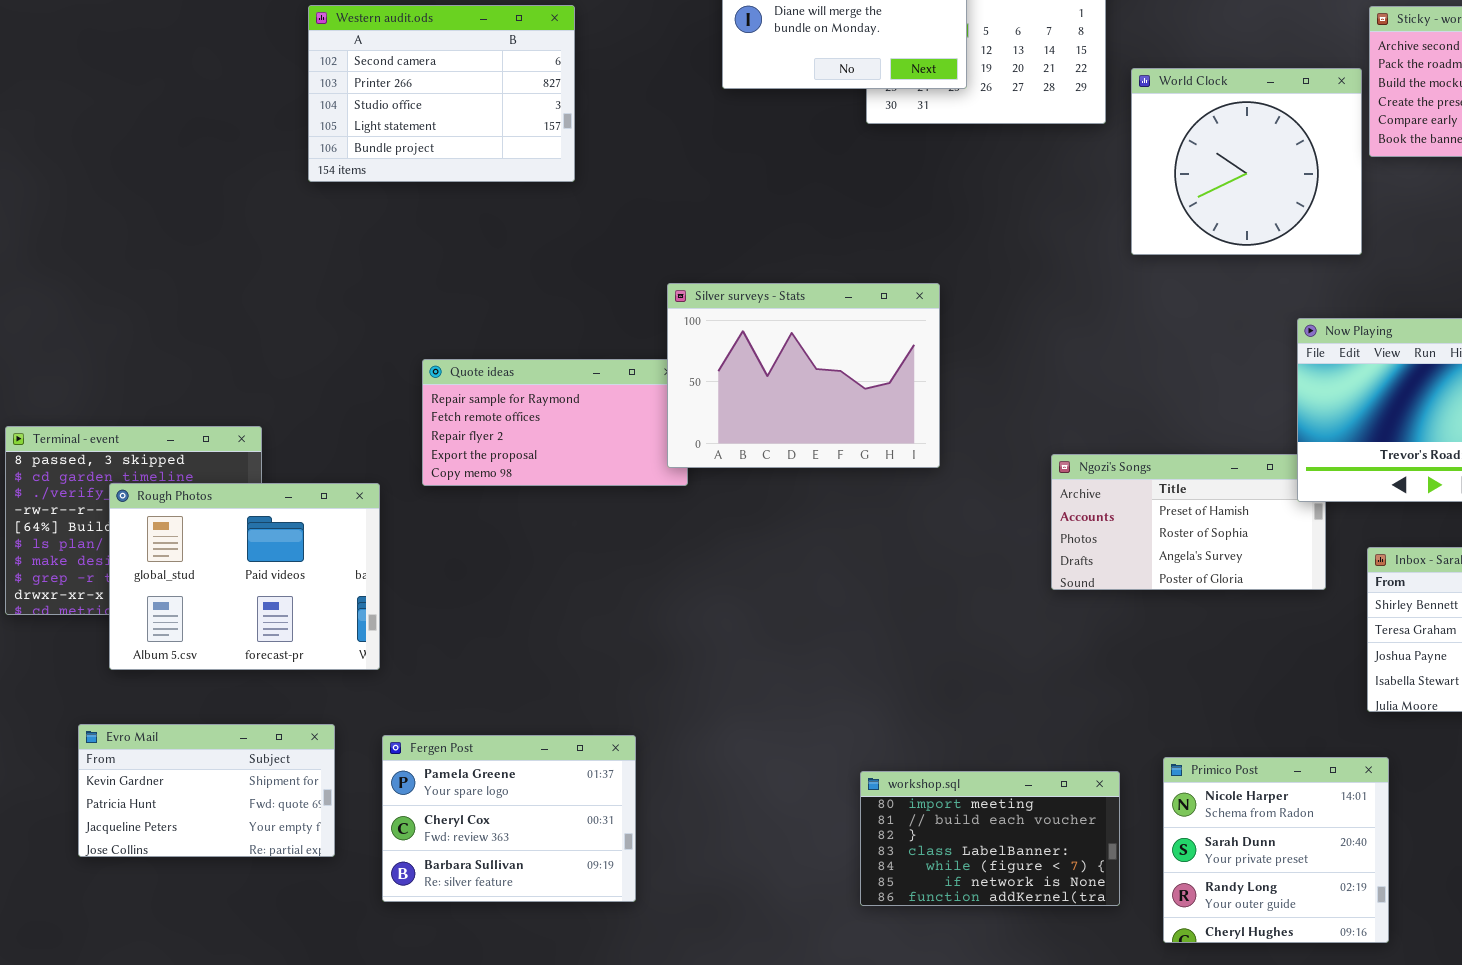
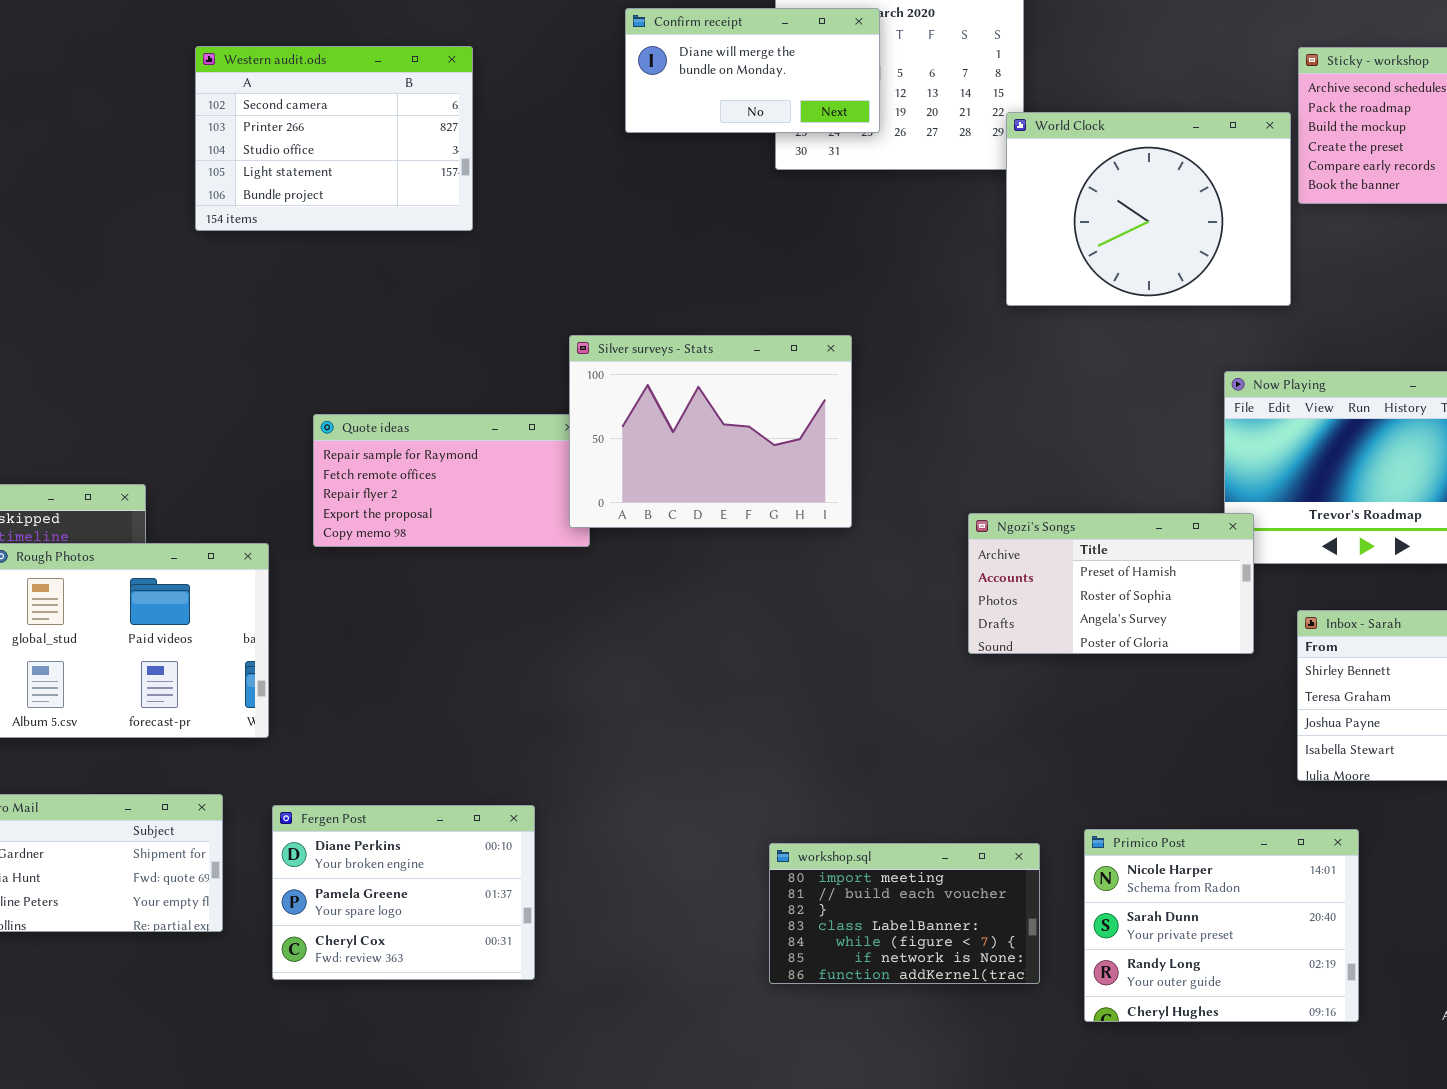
World Clock: [1131,68,1362,255] -> [1006,112,1291,306], resized
Ngozi's Songs: [1051,454,1326,590] -> [968,513,1254,654], raised
Fergen Post: [382,735,636,902] -> [272,805,535,980], scrolled up 1 row
Primico Post: [1163,757,1389,943] -> [1084,829,1359,1022], resized

